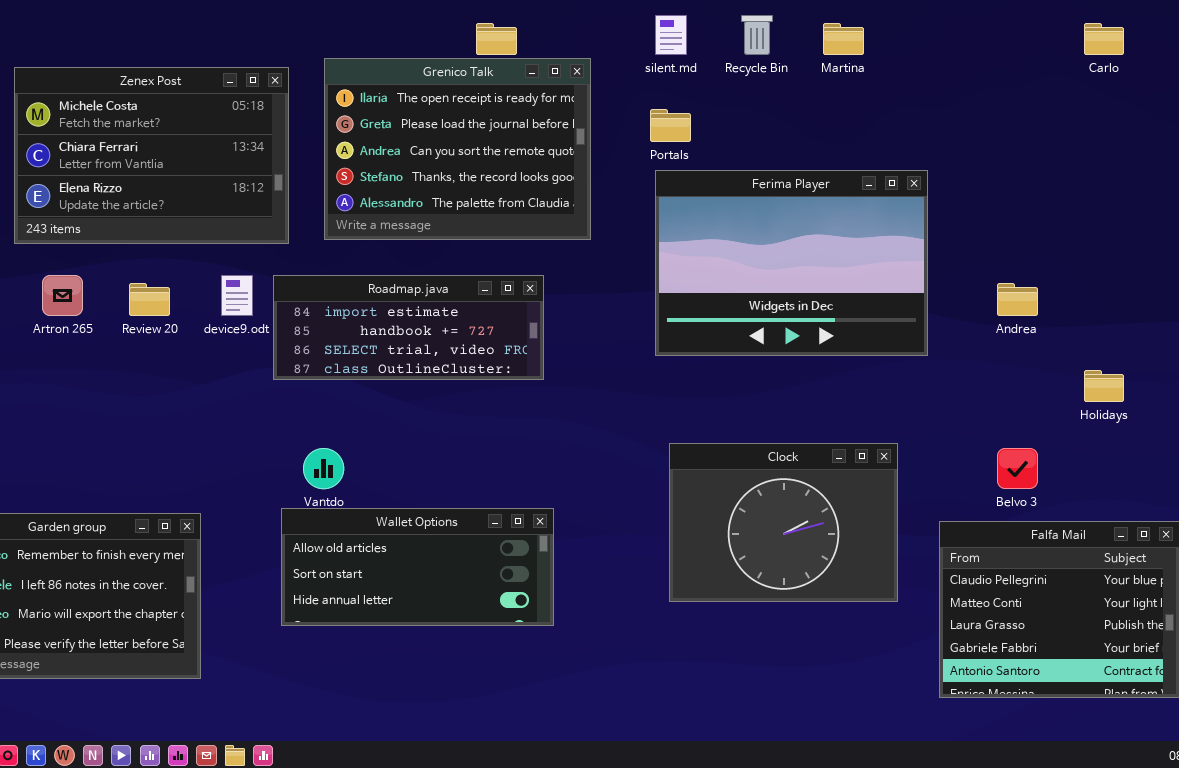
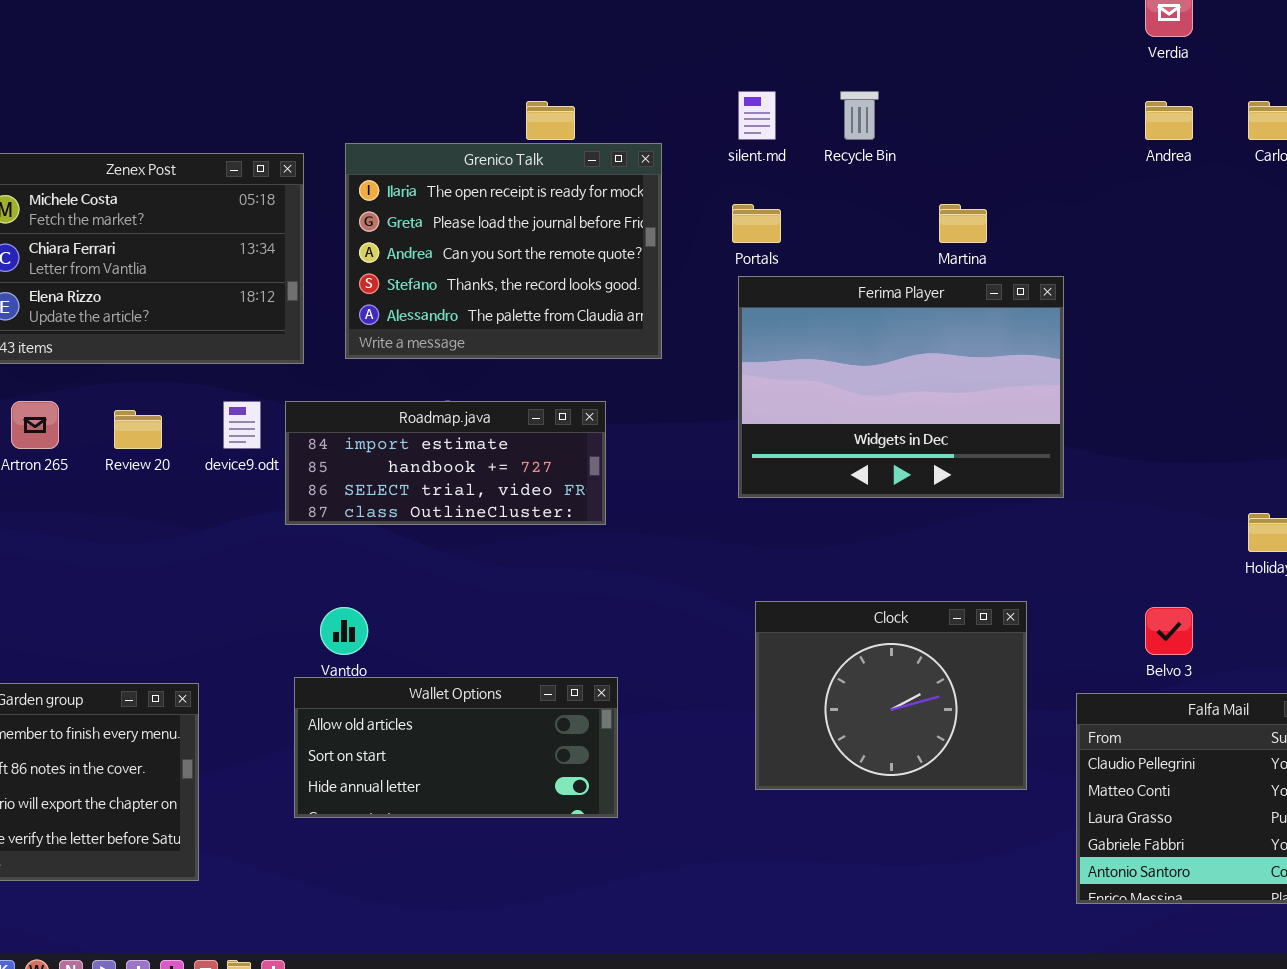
Martina: [823,23,864,55] -> [939,204,987,243], moved
Andrea: [997,283,1038,316] -> [1145,101,1193,140], moved

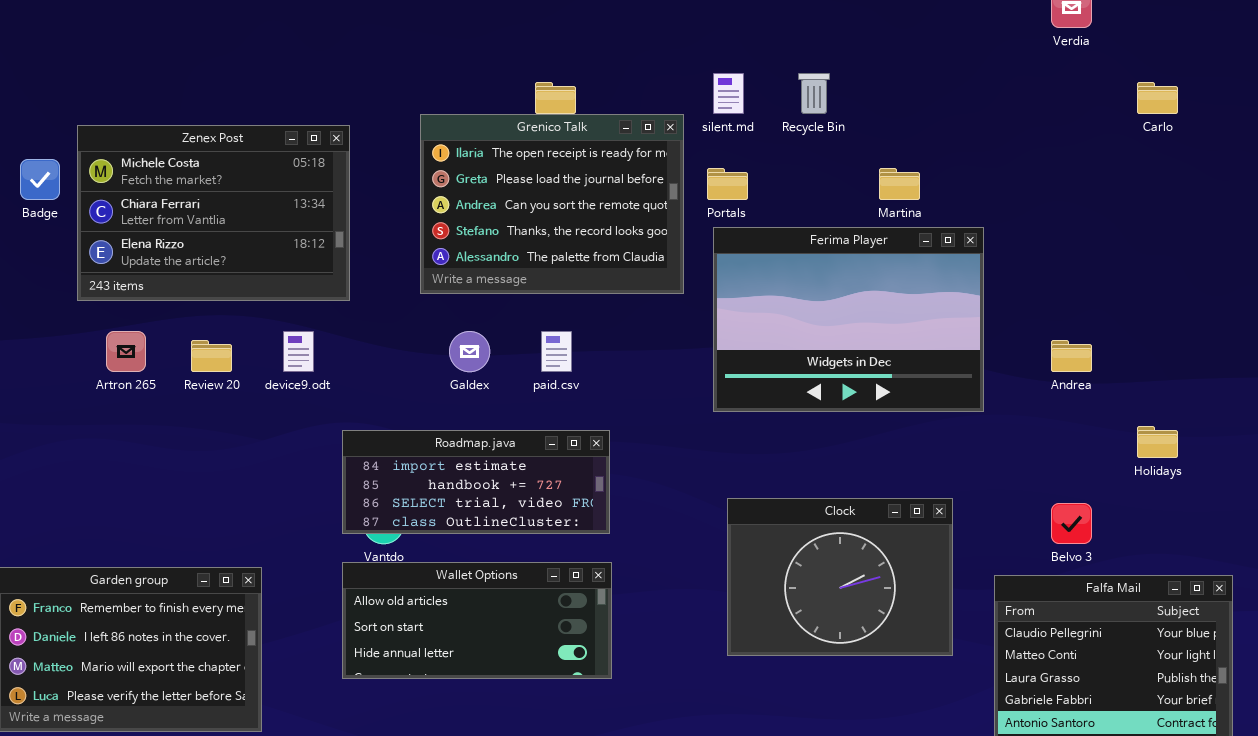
Andrea: [1145,101,1193,140] -> [1051,340,1092,372], moved
Grenico Talk: [345,143,662,359] -> [420,114,684,294], moved
Roadmap.java: [285,401,606,525] -> [342,430,610,534], moved

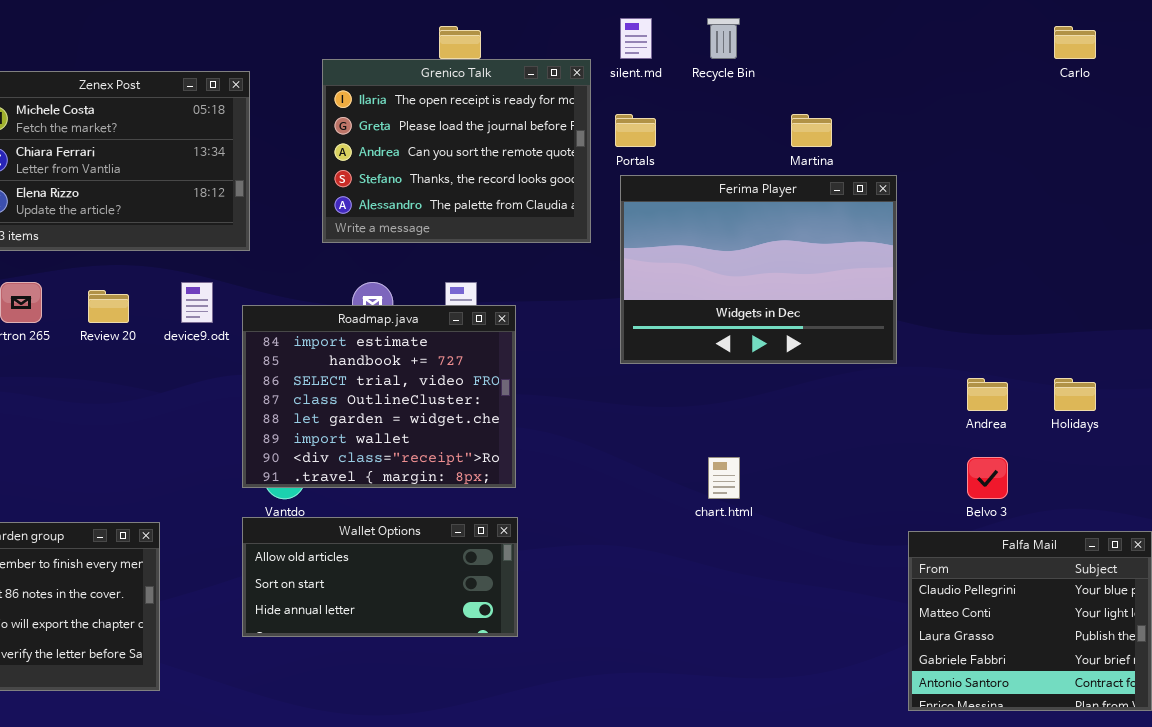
Andrea: [1051,340,1092,372] -> [967,378,1008,411], moved
Roadmap.java: [342,430,610,534] -> [242,305,516,488], resized
Clock: [727,498,953,656] -> none, closed

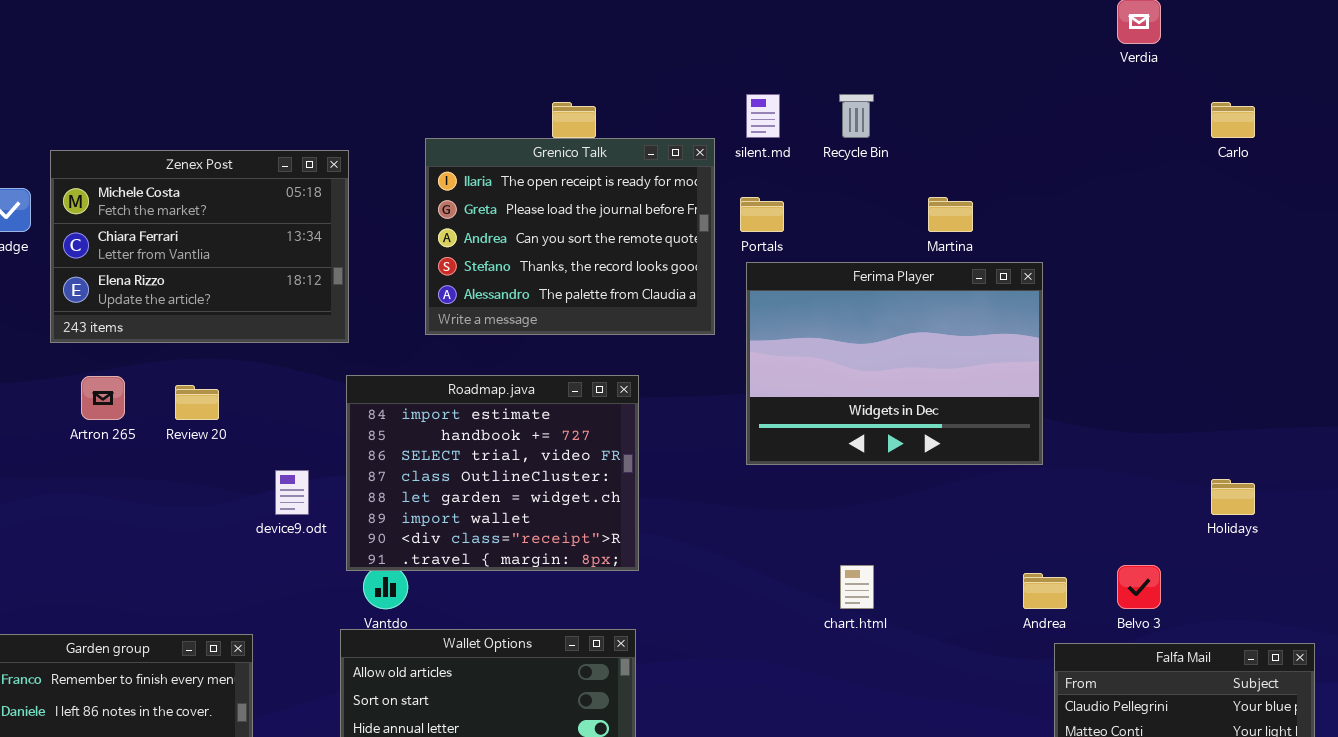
device9.odt: [181,282,213,323] -> [275,470,309,515], moved
Roadmap.java: [242,305,516,488] -> [346,375,639,571], moved
Andrea: [967,378,1008,411] -> [1023,573,1067,609], moved

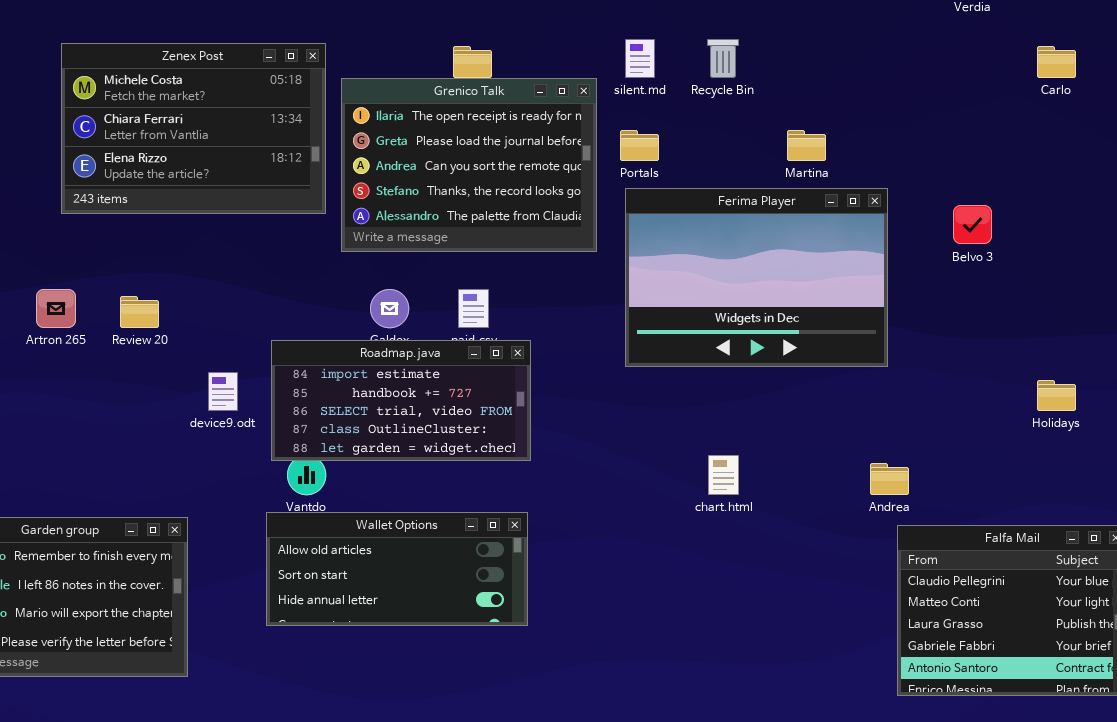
Zenex Post: [50,150,349,343] -> [61,43,326,214], moved
Roadmap.java: [346,375,639,571] -> [271,340,531,461], resized
Belvo 3: [1117,565,1161,609] -> [953,205,992,244], moved

